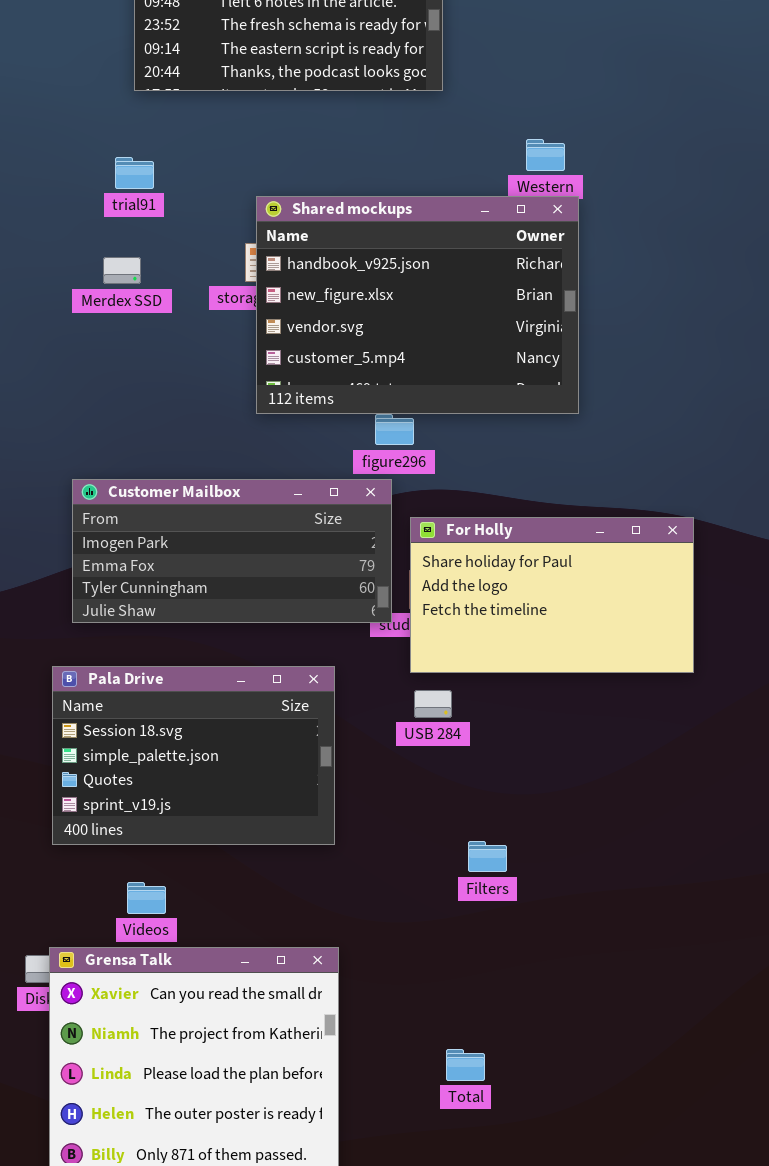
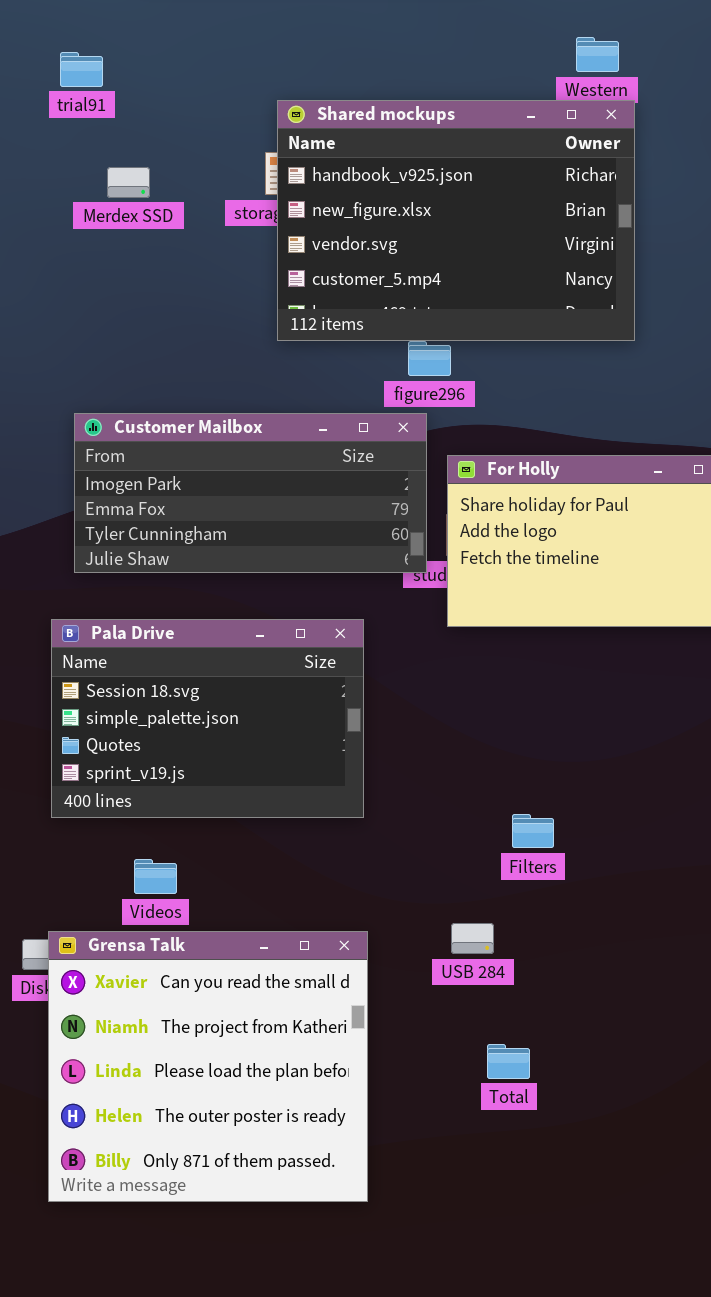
trial91: [115,157,154,189] -> [60,52,103,87], moved
USB 284: [414,690,452,718] -> [451,923,494,954], moved

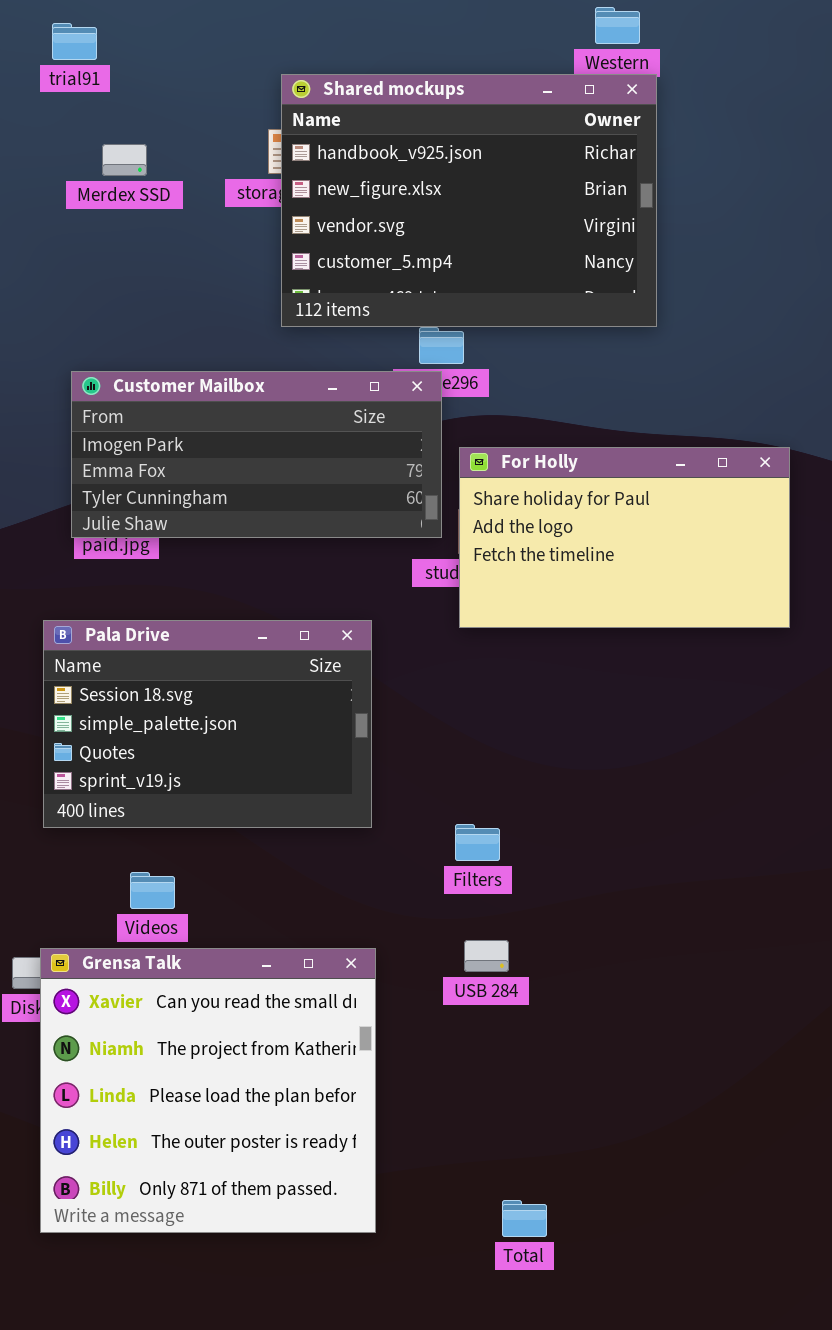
Customer Mailbox: [74,413,427,573] -> [71,371,442,538], moved
Filters: [512,814,554,848] -> [455,824,500,861], moved
Total: [487,1044,530,1079] -> [502,1200,547,1237], moved

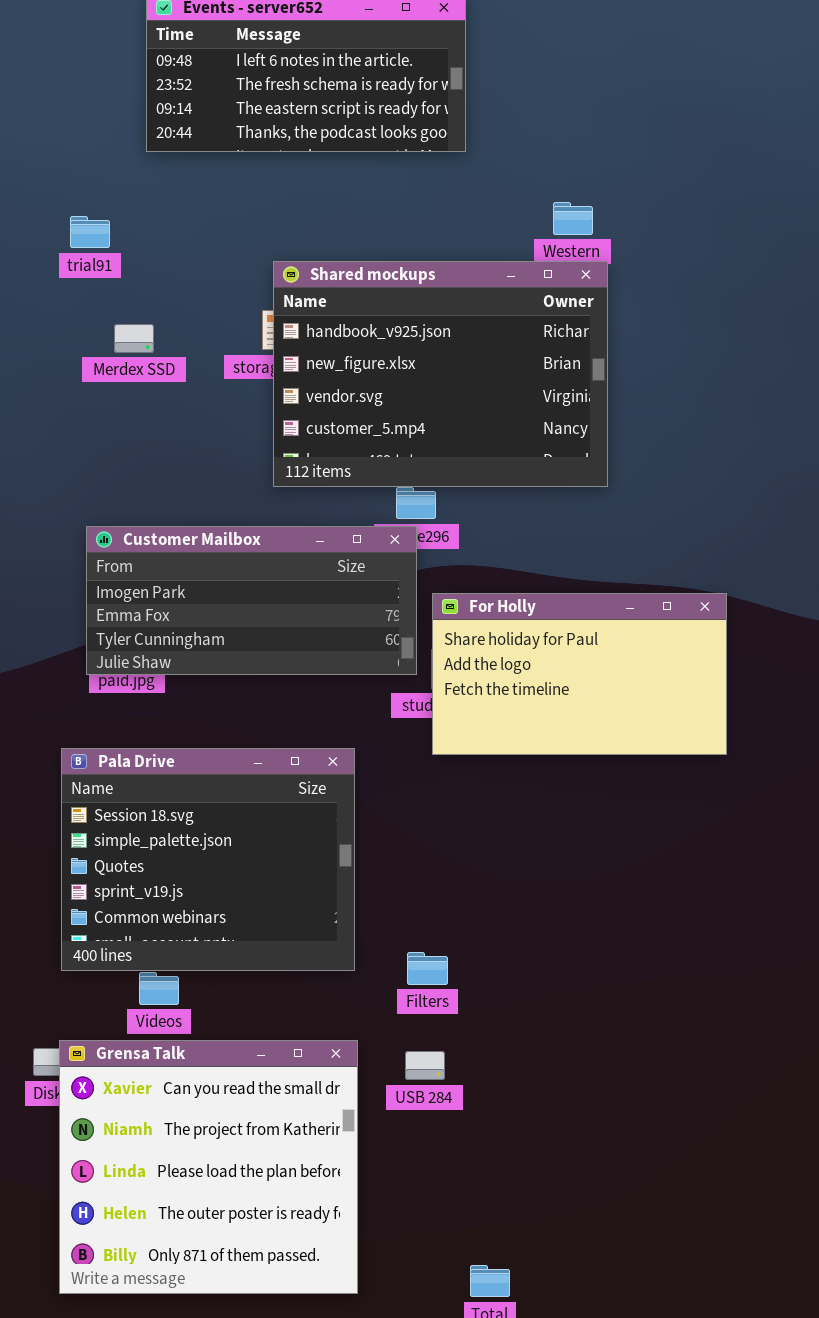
Pala Drive: [43,620,372,828] -> [61,748,355,971], resized
Filters: [455,824,500,861] -> [407,952,448,985], moved
USB 284: [464,940,509,972] -> [405,1051,445,1080], moved

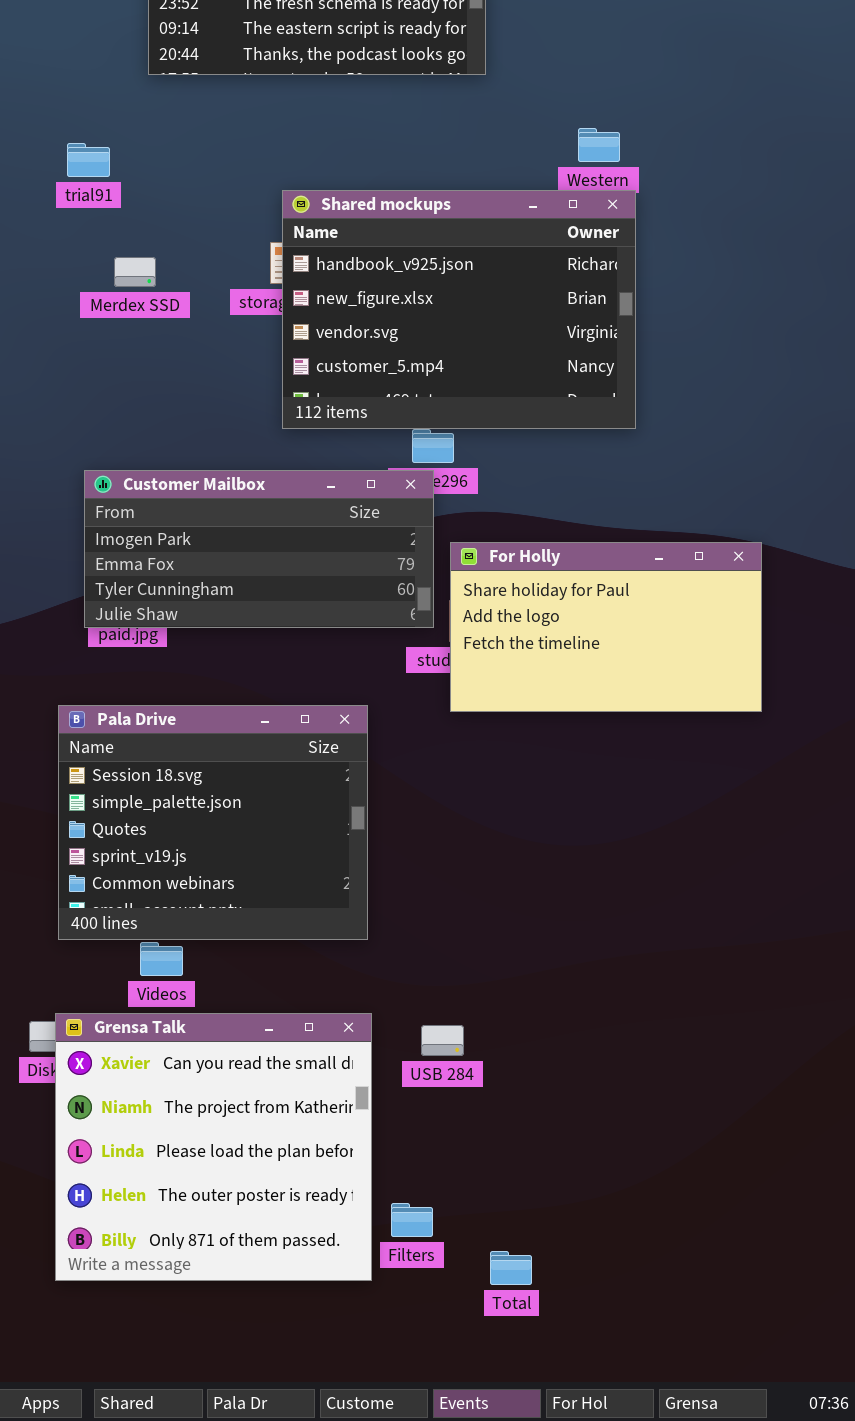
Filters: [407,952,448,985] -> [391,1203,433,1237], moved

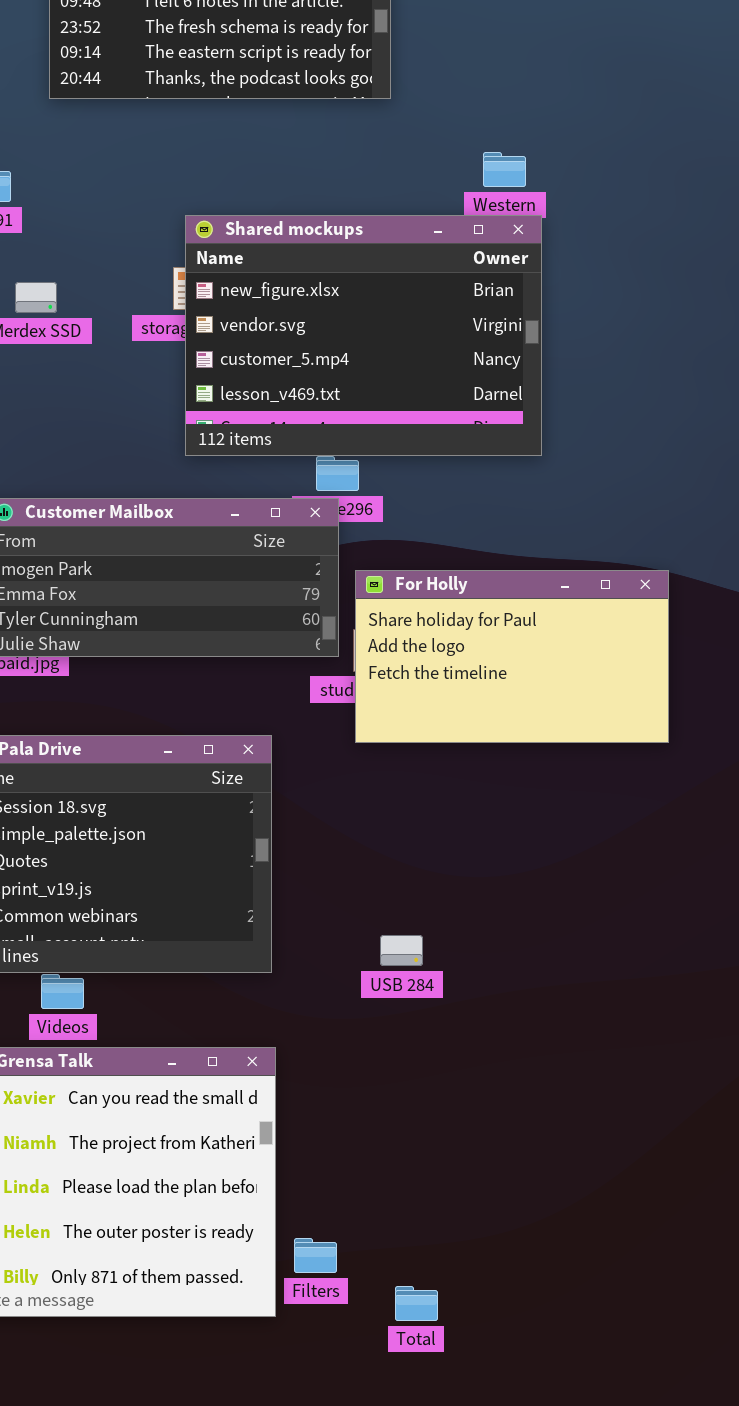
Shared mockups: [282,190,636,429] -> [185,215,542,456], scrolled down 1 row
USB 284: [421,1025,464,1056] -> [380,935,423,966], moved

